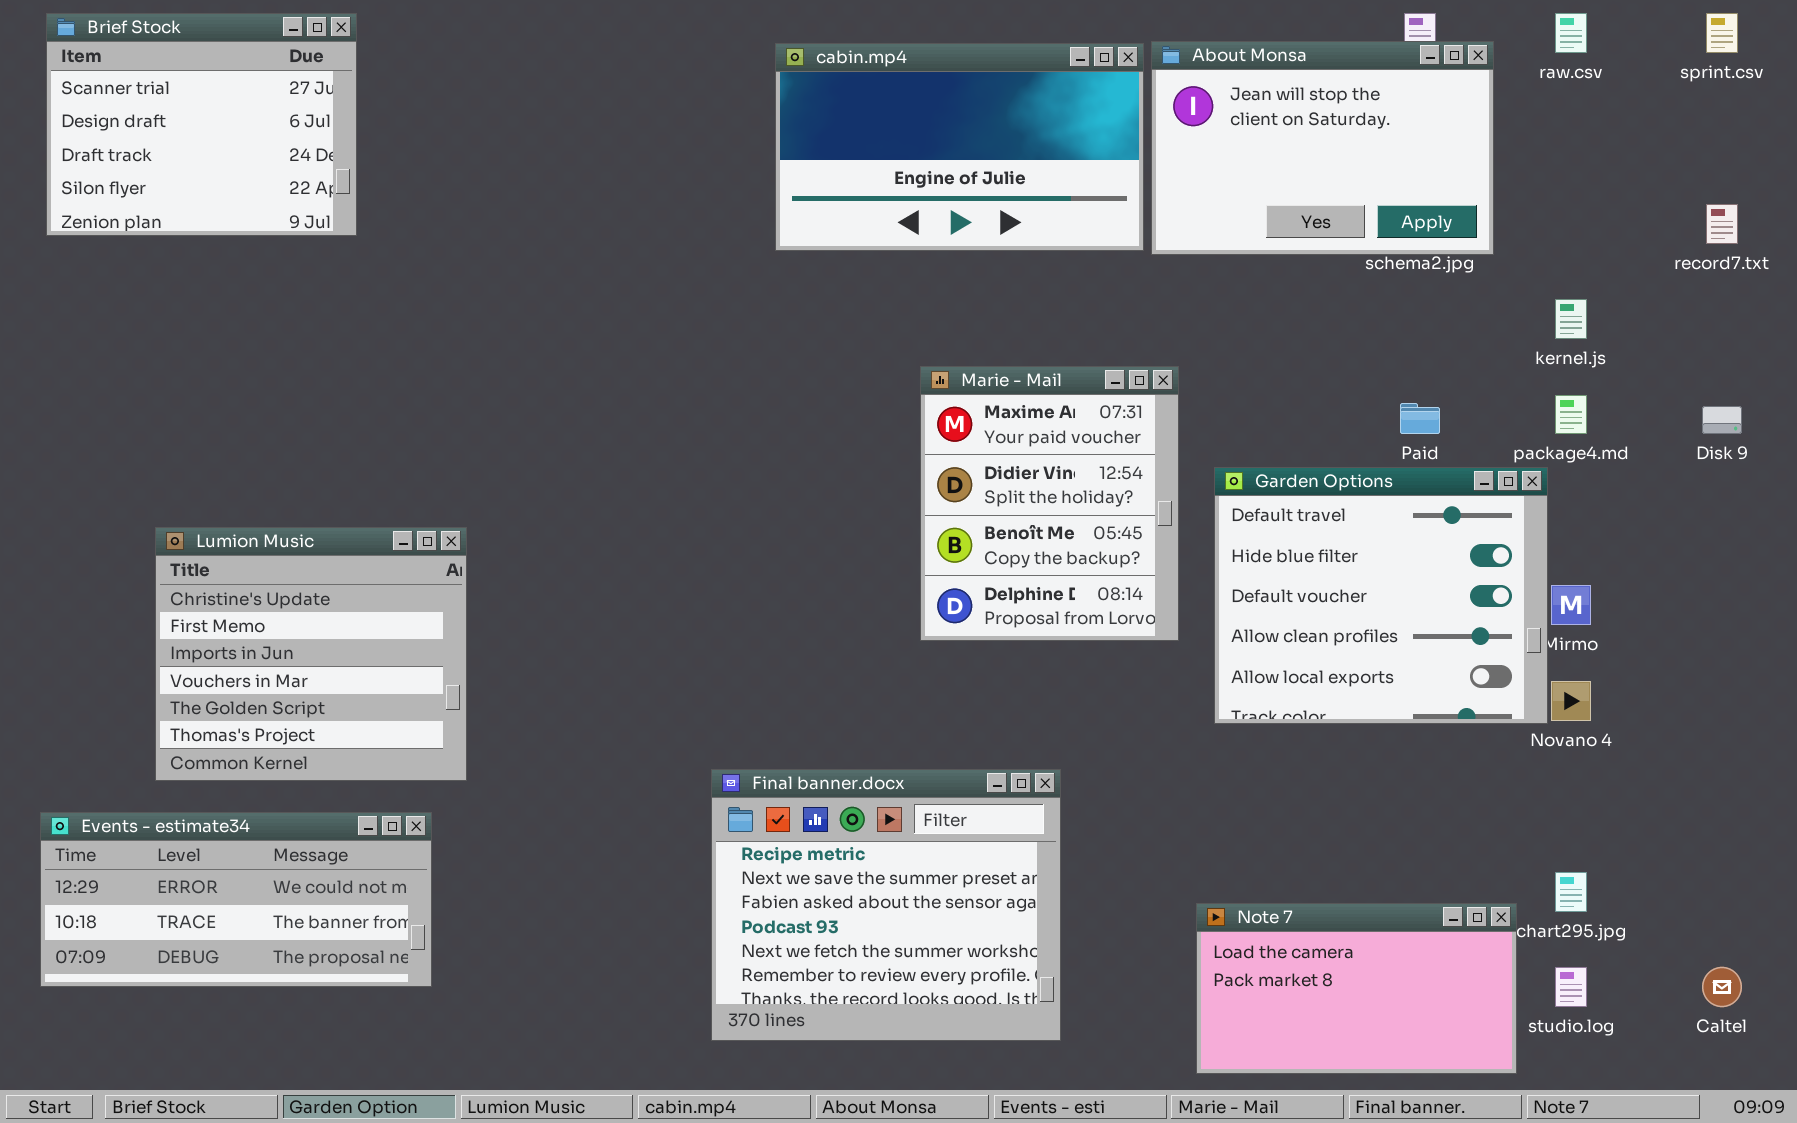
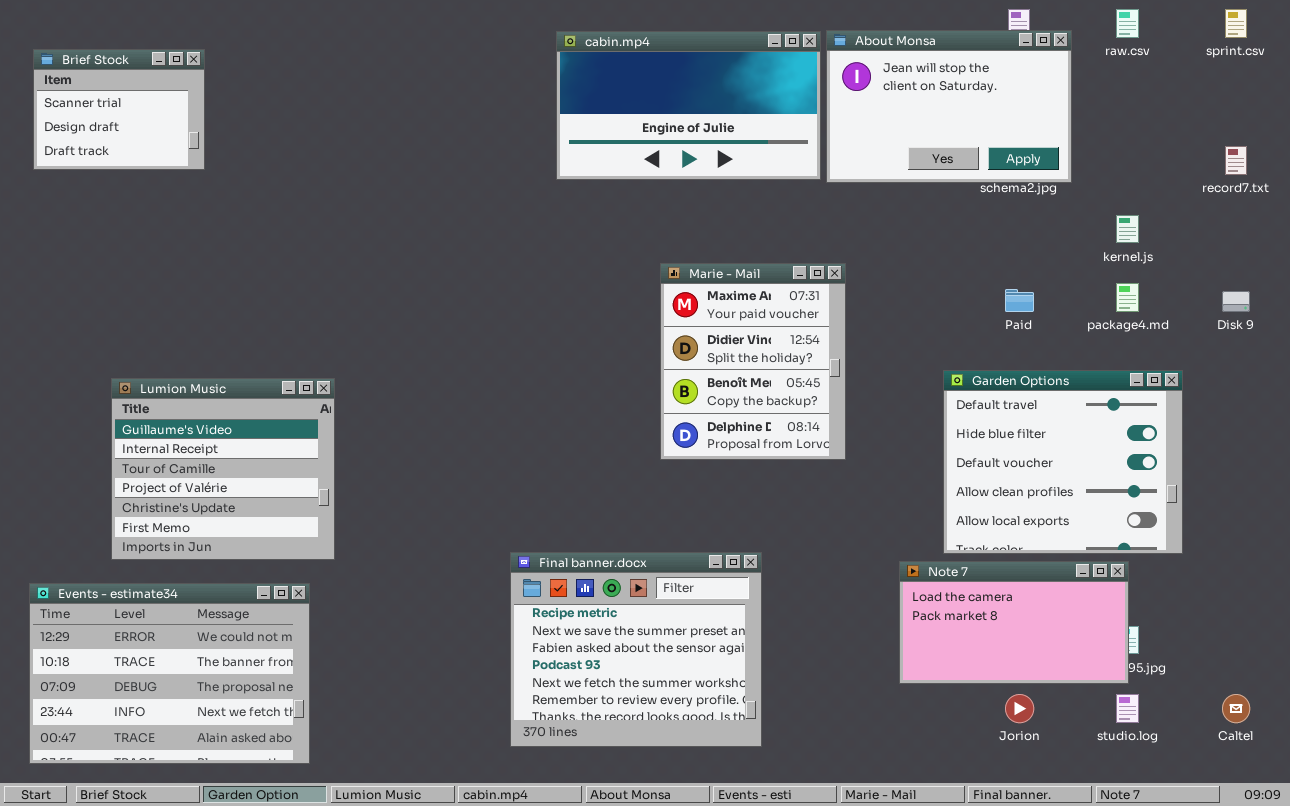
Brief Stock: [46,13,357,236] -> [33,49,205,170], resized
Garden Options: [1214,467,1548,724] -> [943,370,1183,554], moved
Lumion Music: [155,527,467,781] -> [111,378,335,560], scrolled up 4 rows
Events - estimate34: [40,812,432,987] -> [29,583,310,764], resized
Note 7: [1196,903,1517,1074] -> [899,561,1129,684], moved

